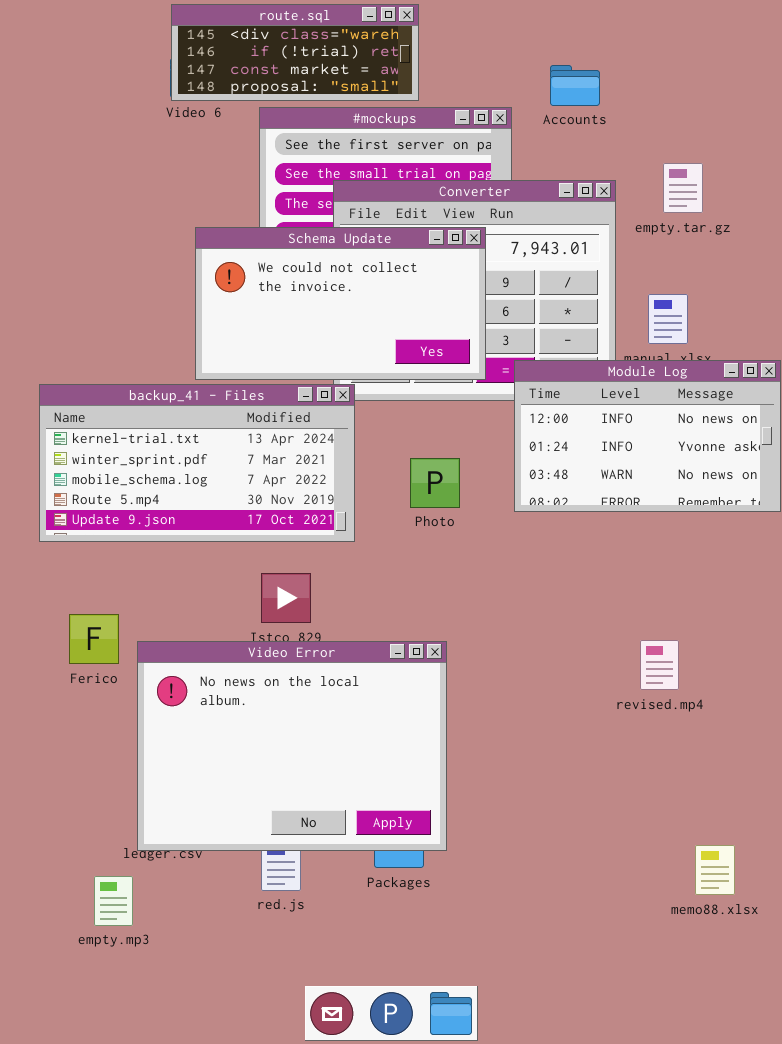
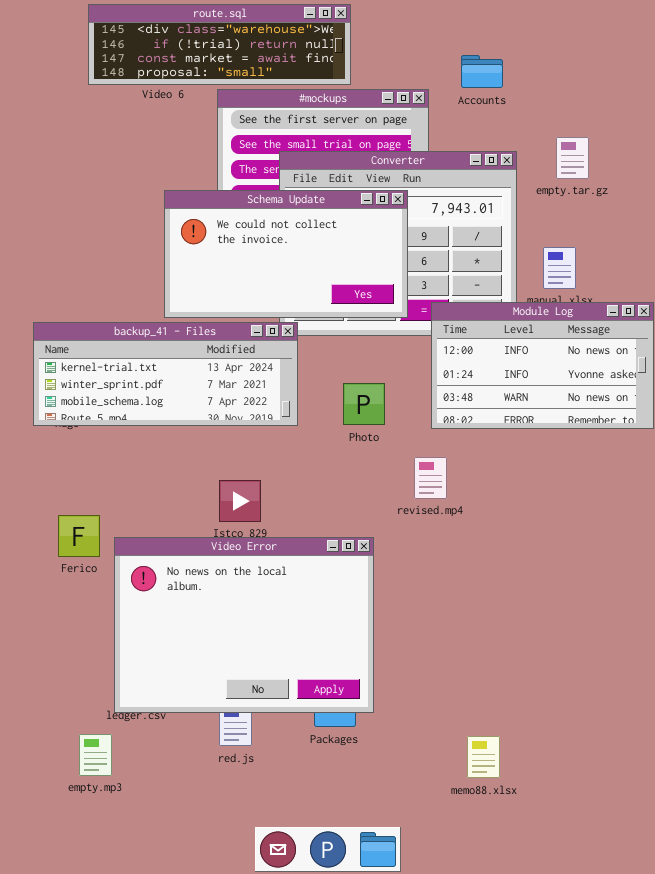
route.sql: [171,4,419,101] -> [88,4,351,85], resized
backup_41 - Files: [39,384,355,542] -> [33,322,298,426], resized
revised.mp4: [640,640,679,690] -> [414,457,447,499], moved
memo88.xlsx: [695,845,735,895] -> [467,736,500,778], moved

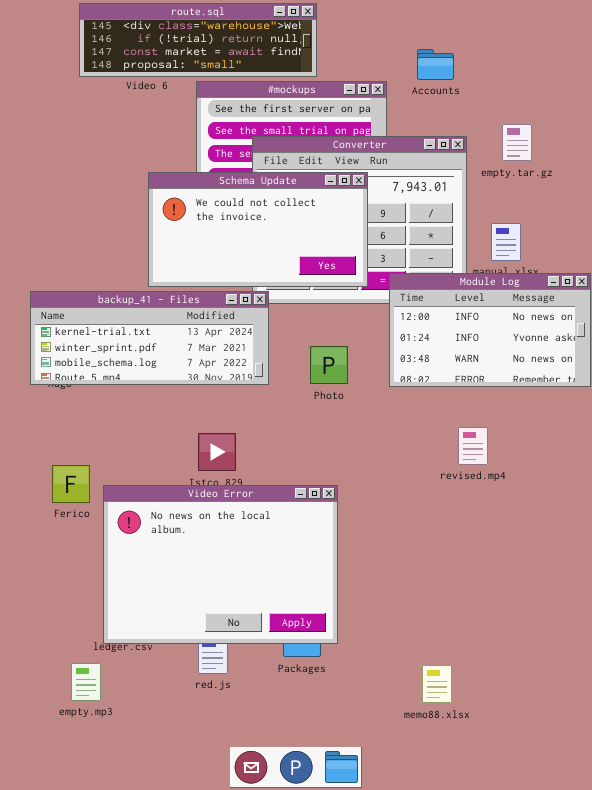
revised.mp4: [414,457,447,499] -> [458,427,488,465], moved

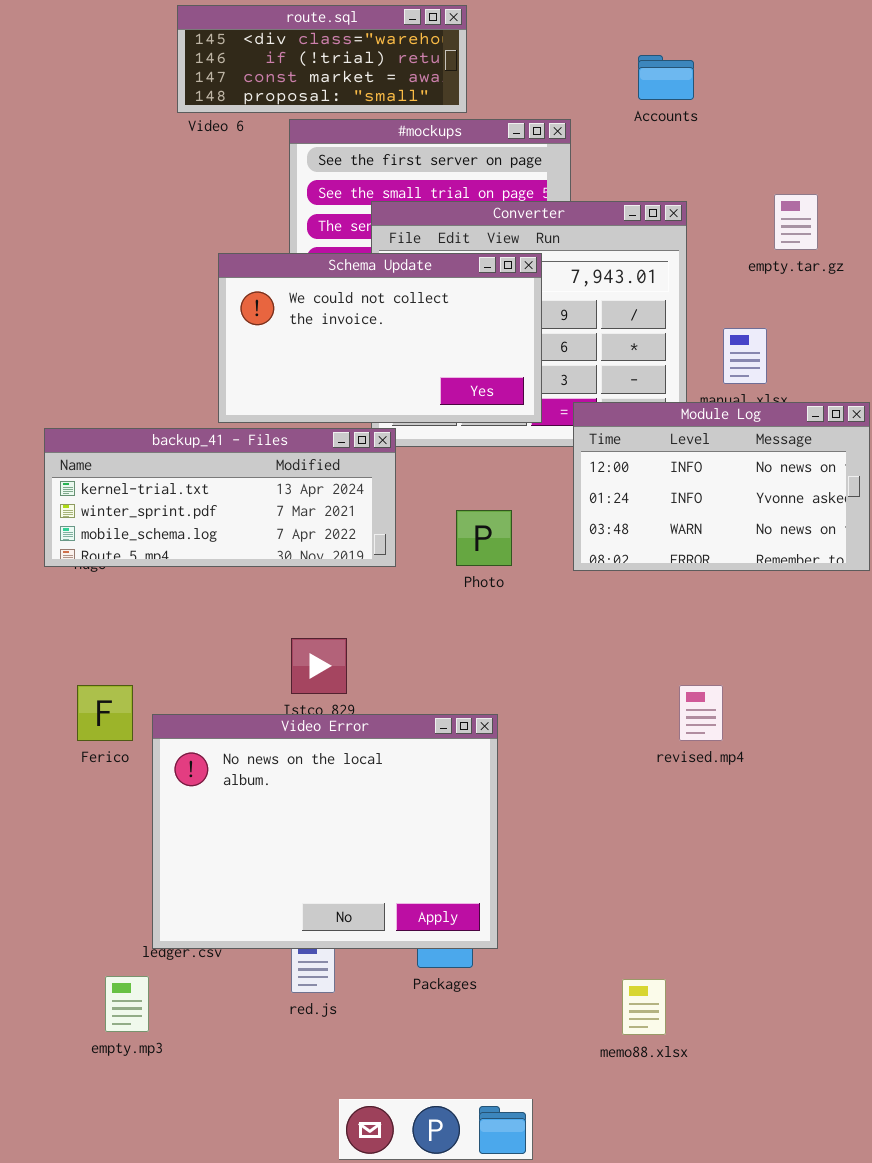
route.sql: [79,3,317,77] -> [177,5,467,113], resized
Accounts: [417,49,454,80] -> [638,55,694,100], moved
empty.tar.gz: [502,124,532,161] -> [774,194,818,250], moved
revised.mp4: [458,427,488,465] -> [679,685,723,741], moved

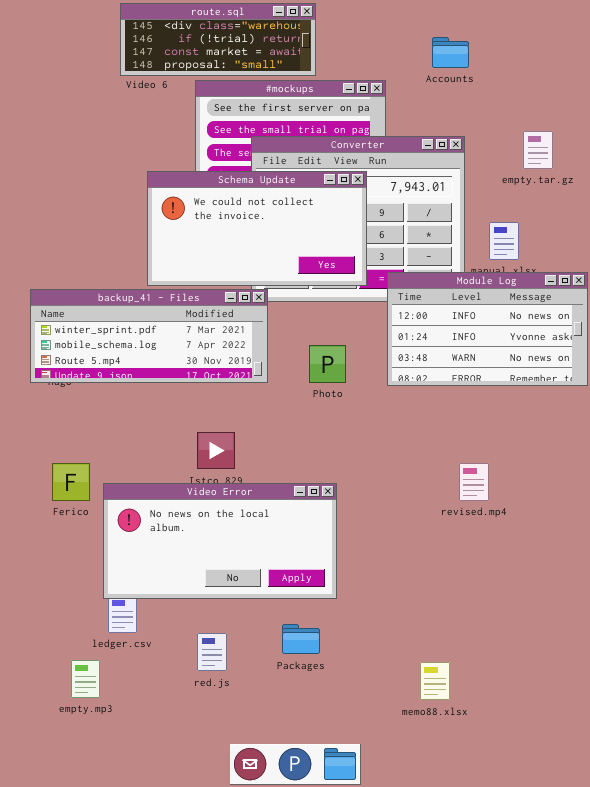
backup_41 - Files: [44,428,396,567] -> [30,289,268,383], scrolled down 1 row
Video Error: [152,714,498,949] -> [103,483,337,599], resized

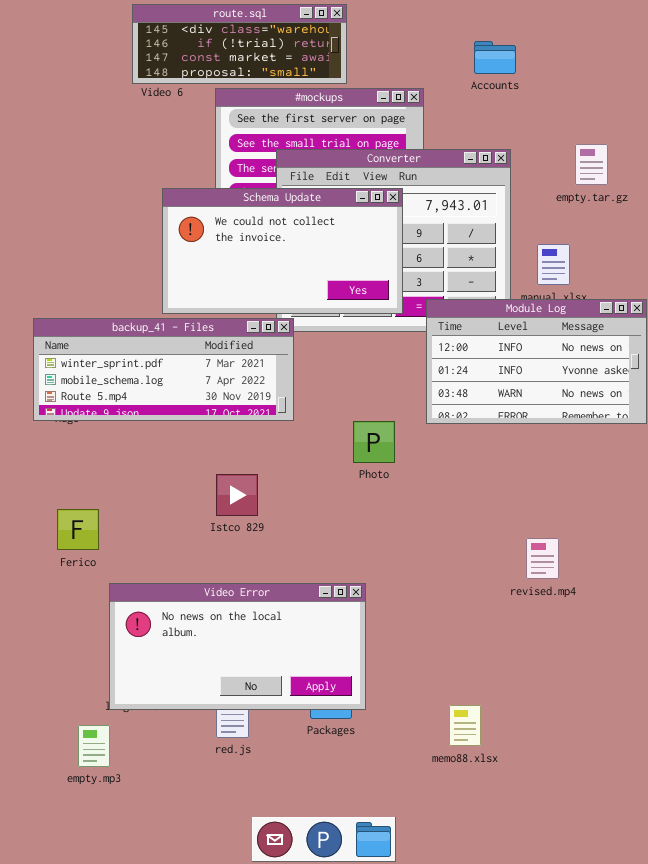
Photo: [309,345,346,383] -> [353,421,395,463], moved
revised.mp4: [459,463,489,501] -> [526,538,559,579], moved
Video Error: [103,483,337,599] -> [109,583,366,710], moved
memo88.xlsx: [420,662,450,700] -> [449,705,481,746], moved

